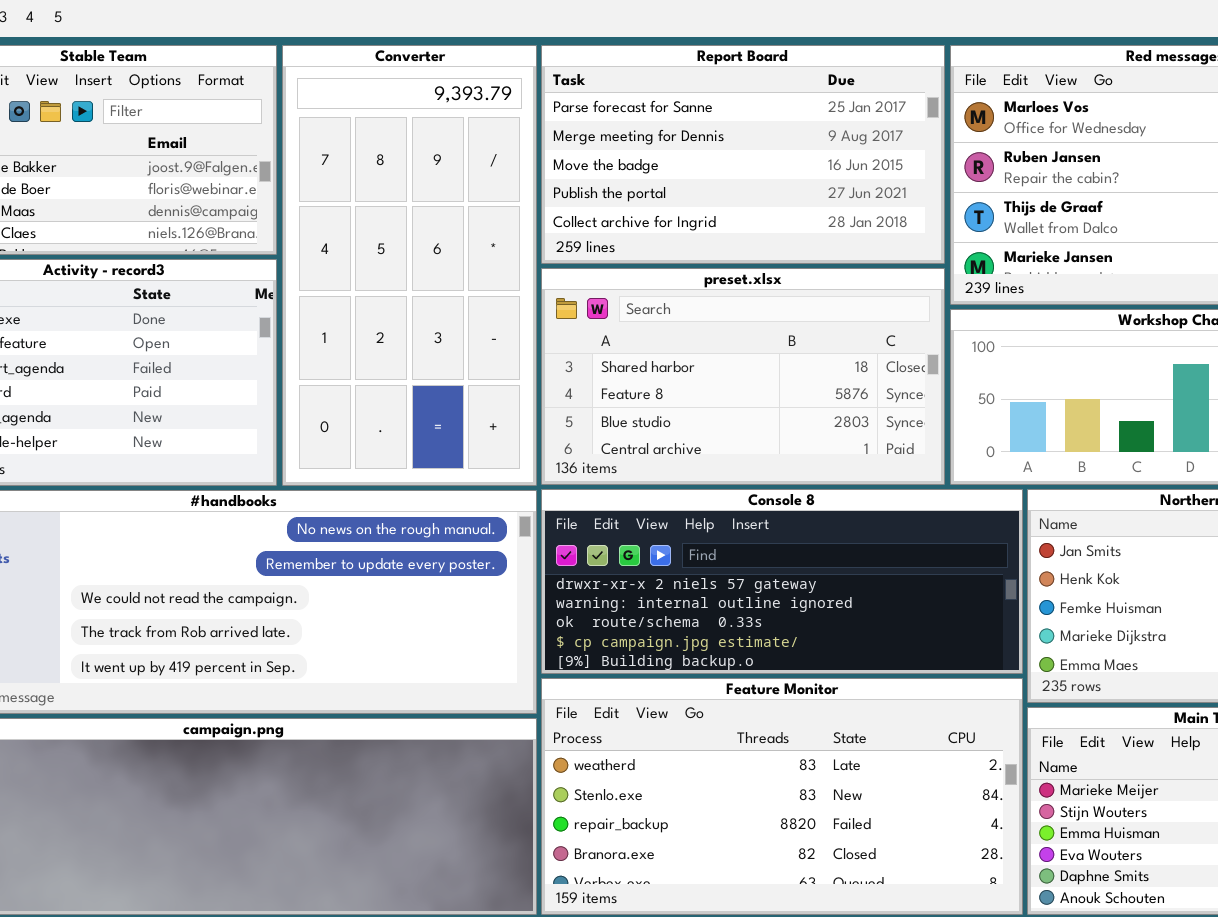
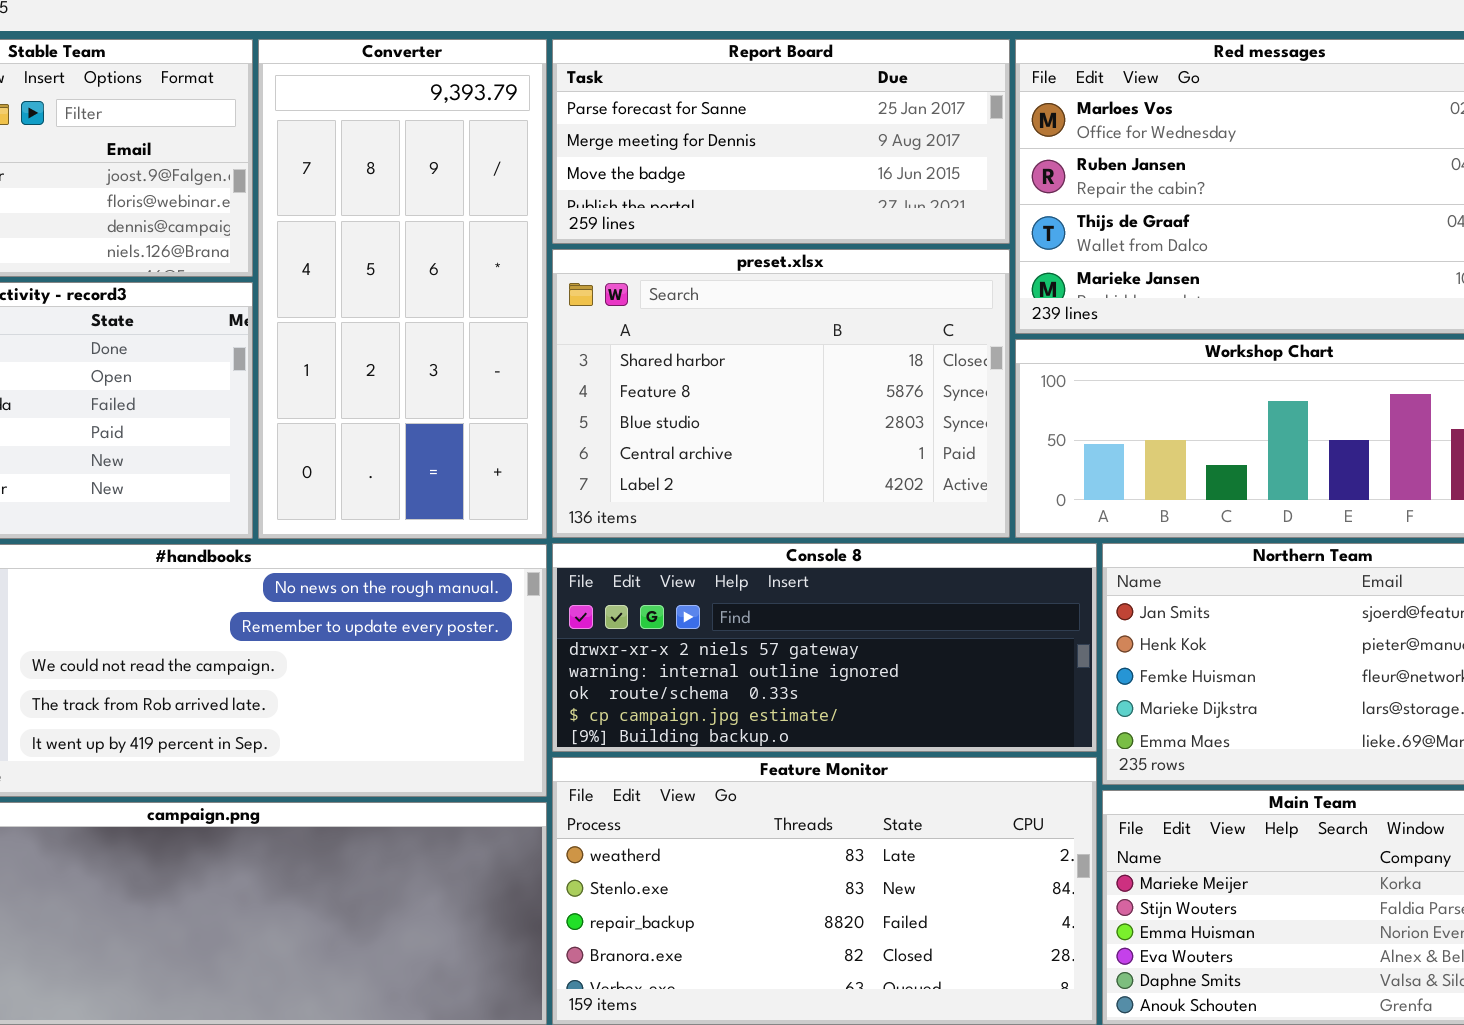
Report Board: [541,45,945,264] -> [552,39,1010,244], resized
preset.xlsx: [541,268,945,485] -> [552,249,1010,538], resized

